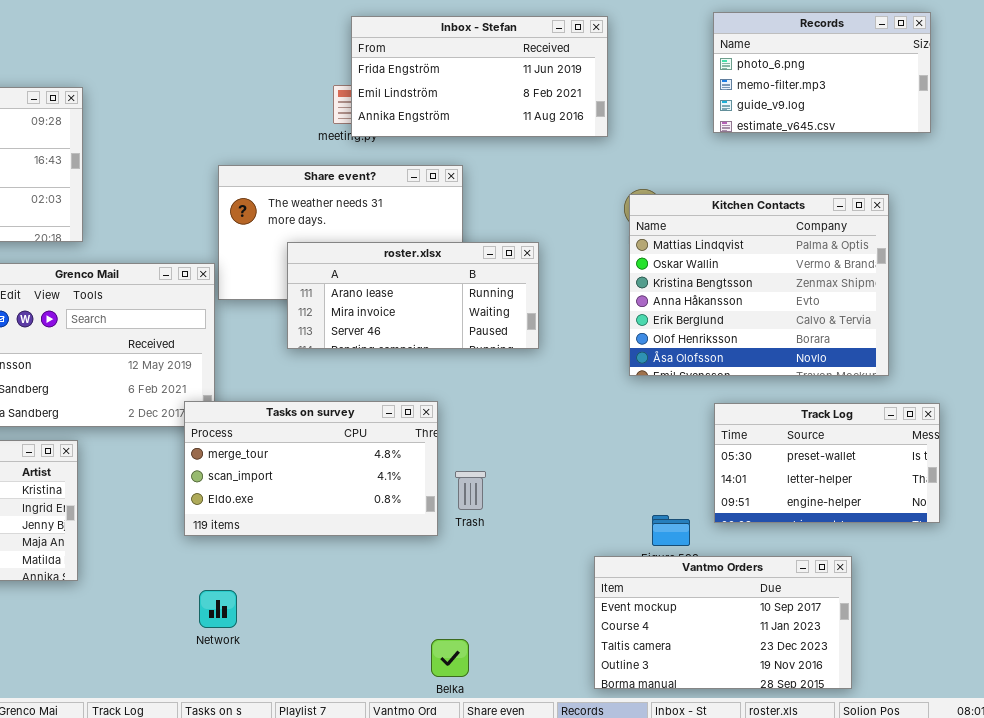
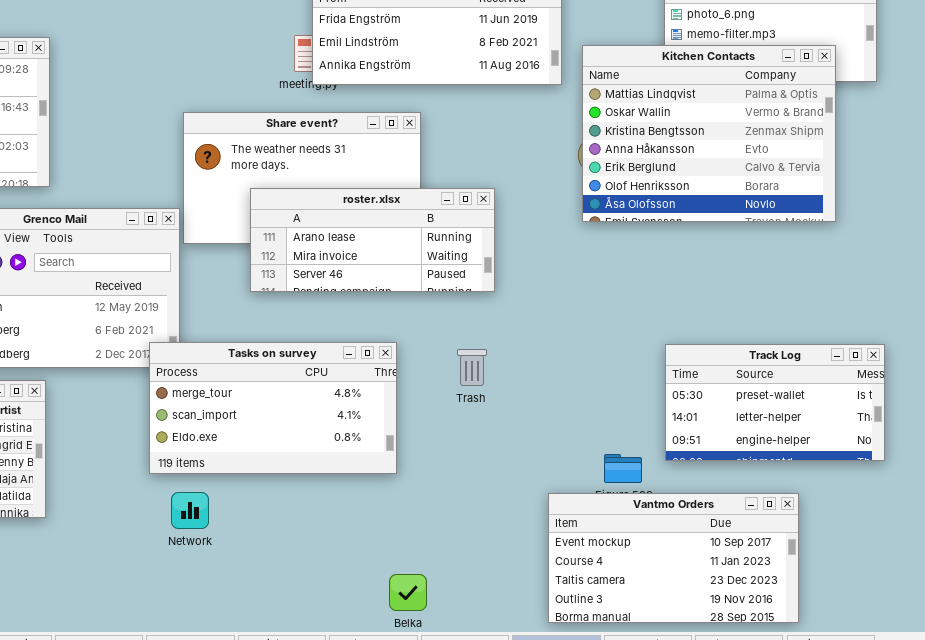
Kitchen Contacts: [629,194,889,376] -> [582,45,836,222], moved
Trash: [455,471,486,510] -> [457,349,487,386], moved
Network: [199,590,237,628] -> [171,492,209,529], moved

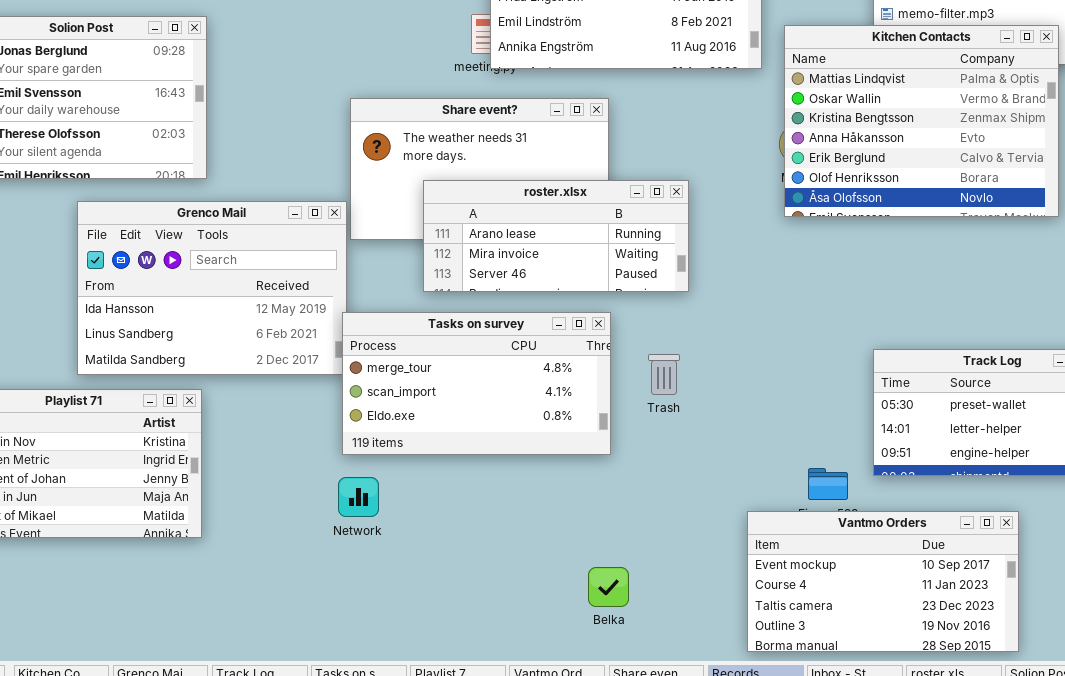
Tasks on survey: [149,342,397,474] -> [342,312,611,455], moved
Network: [171,492,209,529] -> [338,477,379,517], moved
Belka: [389,574,427,611] -> [588,567,629,607], moved

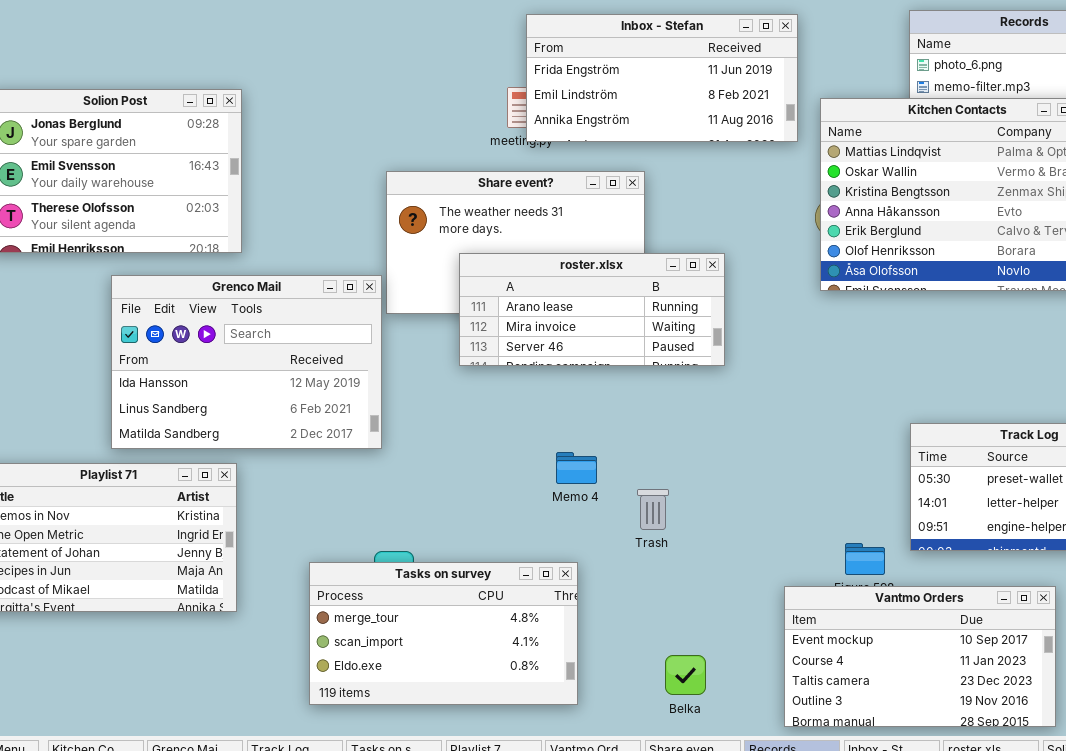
Tasks on survey: [342,312,611,455] -> [309,562,578,705], moved
Trash: [648,354,680,395] -> [637,489,669,530], moved
Belka: [588,567,629,607] -> [665,655,706,695], moved

